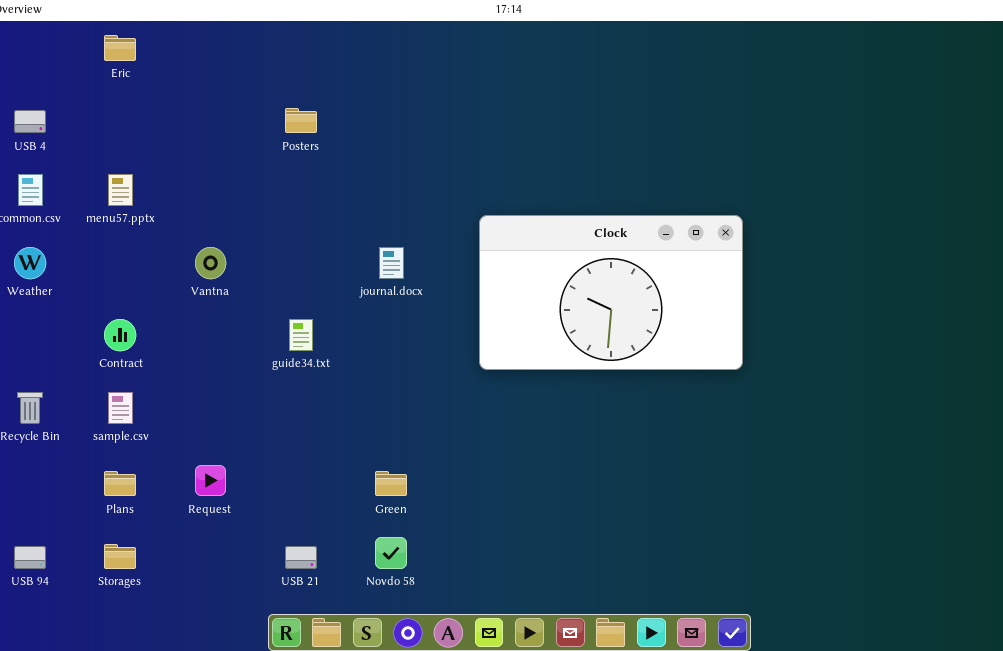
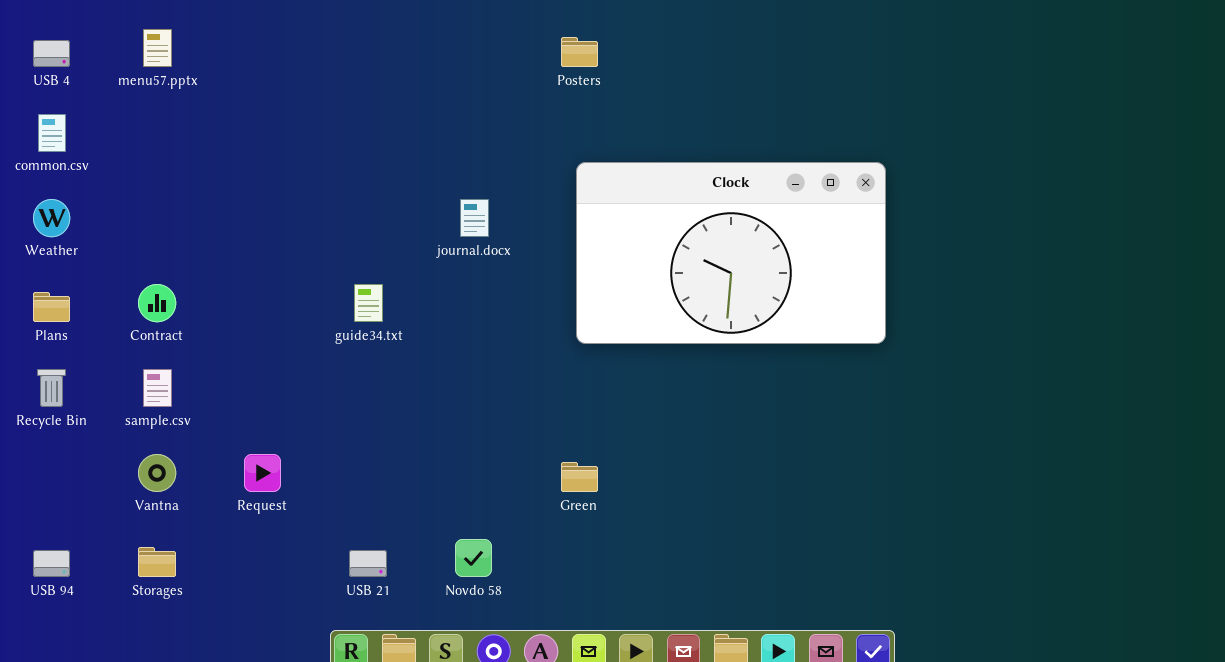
Posters: [285,108,317,133] -> [561,37,598,67], moved
menu57.pptx: [108,174,133,206] -> [143,29,172,67], moved
Vantna: [195,247,226,279] -> [138,454,176,492], moved
Plans: [104,471,136,496] -> [33,292,70,322], moved
Green: [375,471,407,496] -> [561,462,598,492], moved

